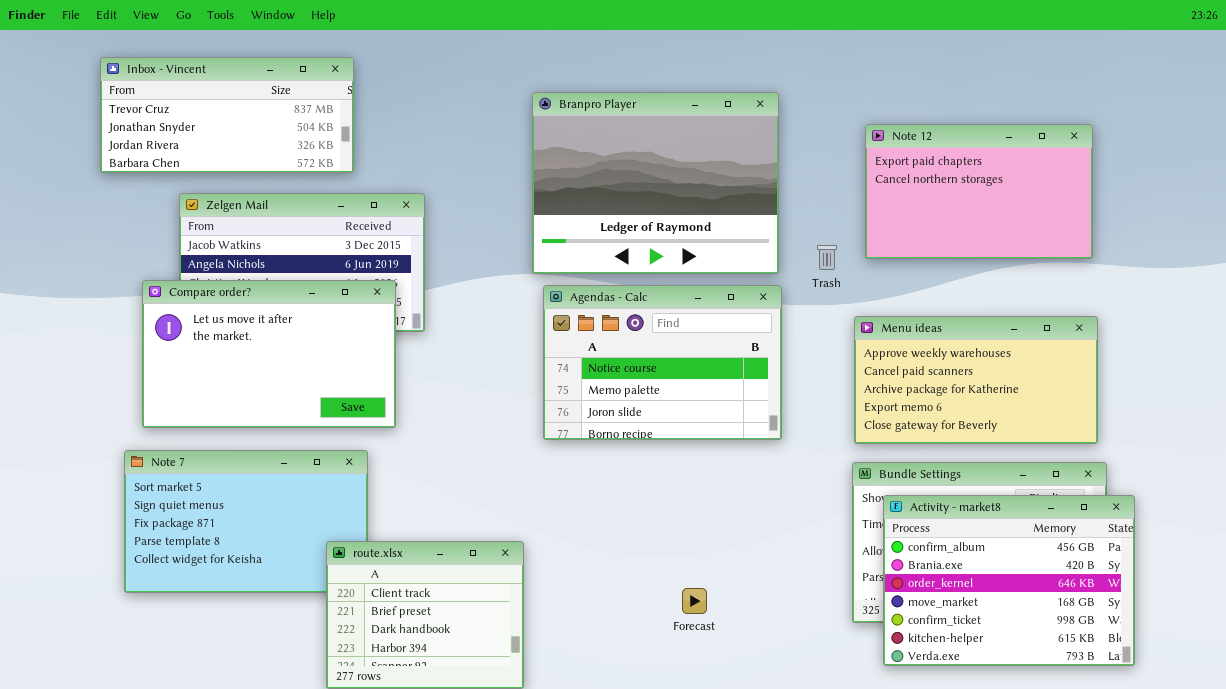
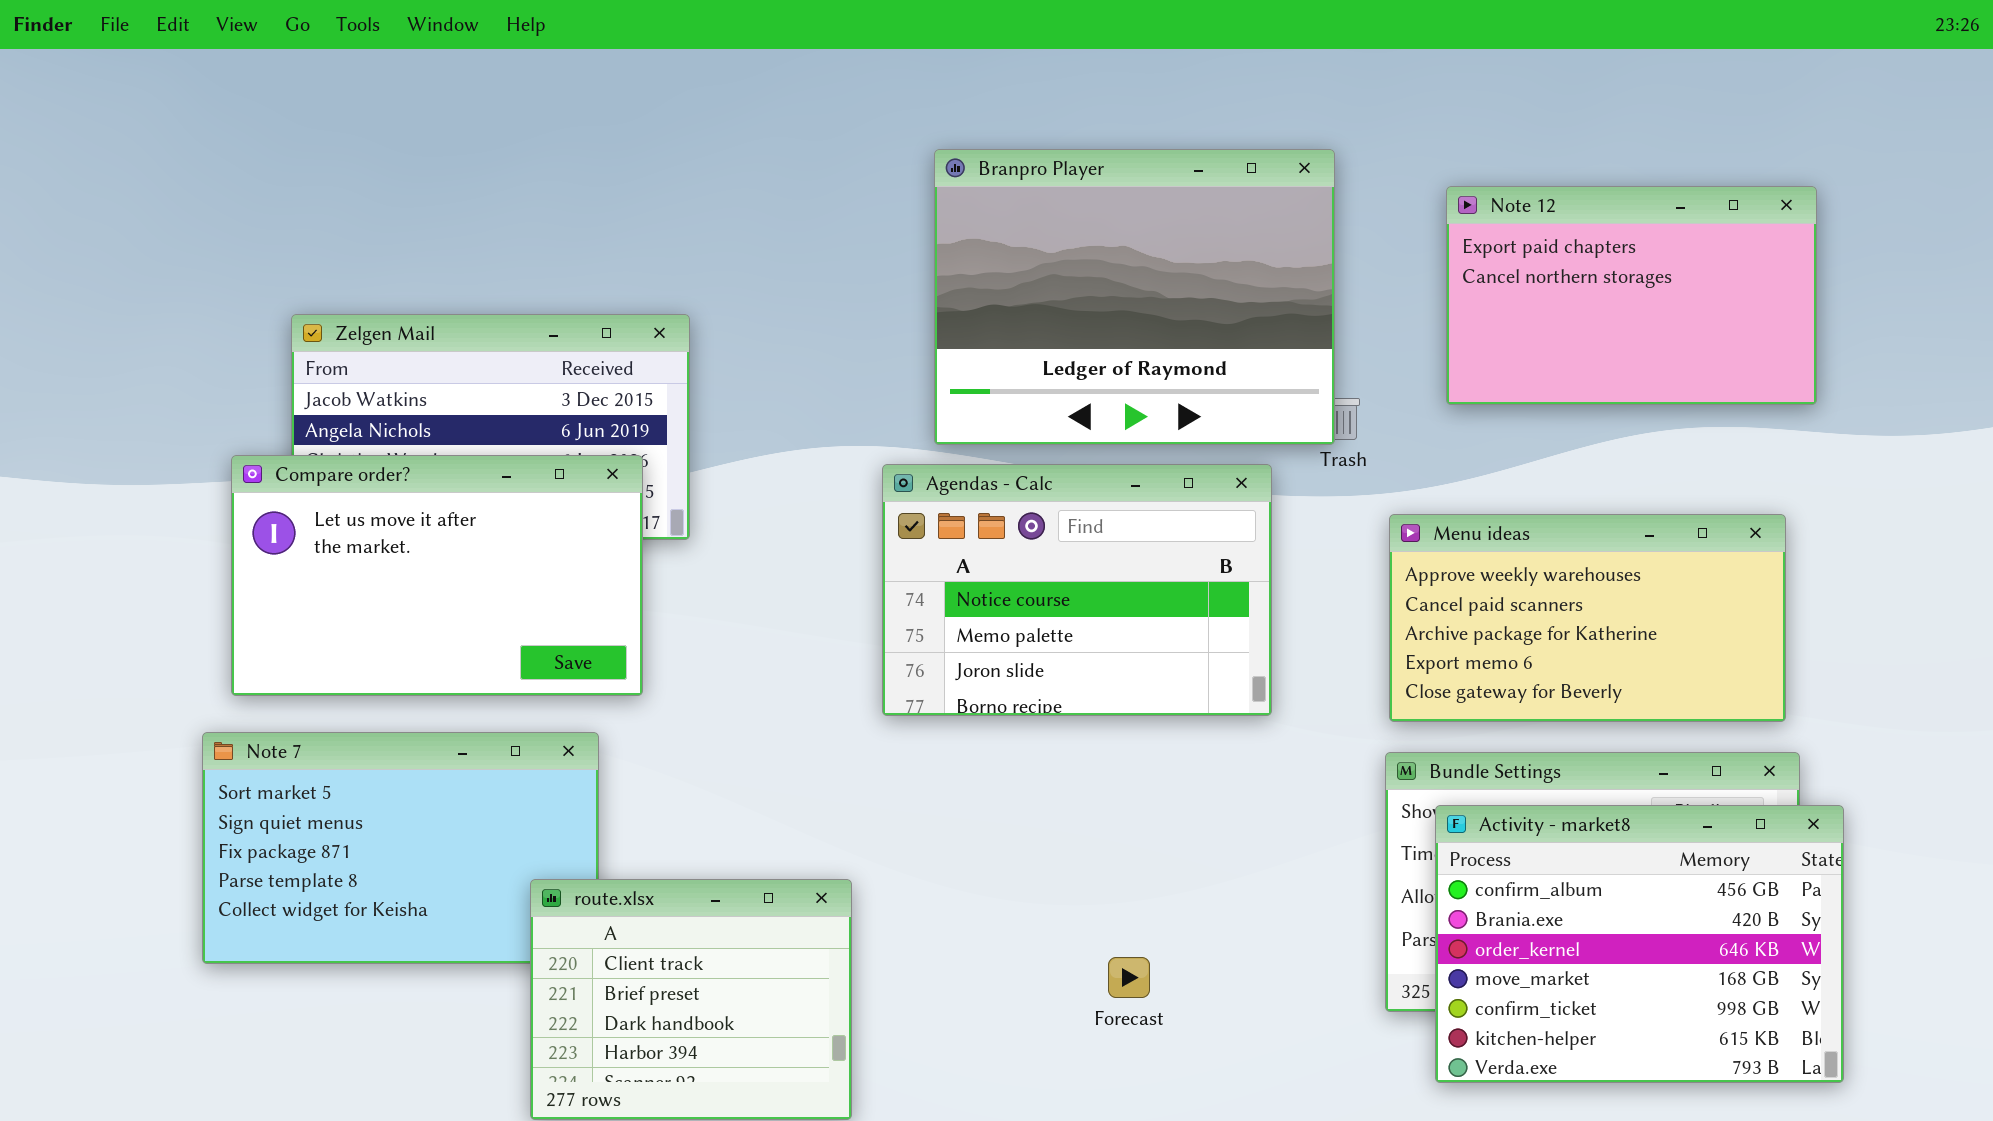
Inbox - Vincent: [100,57,354,173] -> none, closed
Branpro Player: [532,92,779,274] -> [934,149,1335,445], moved
Note 12: [865,124,1093,259] -> [1446,186,1817,405], moved

